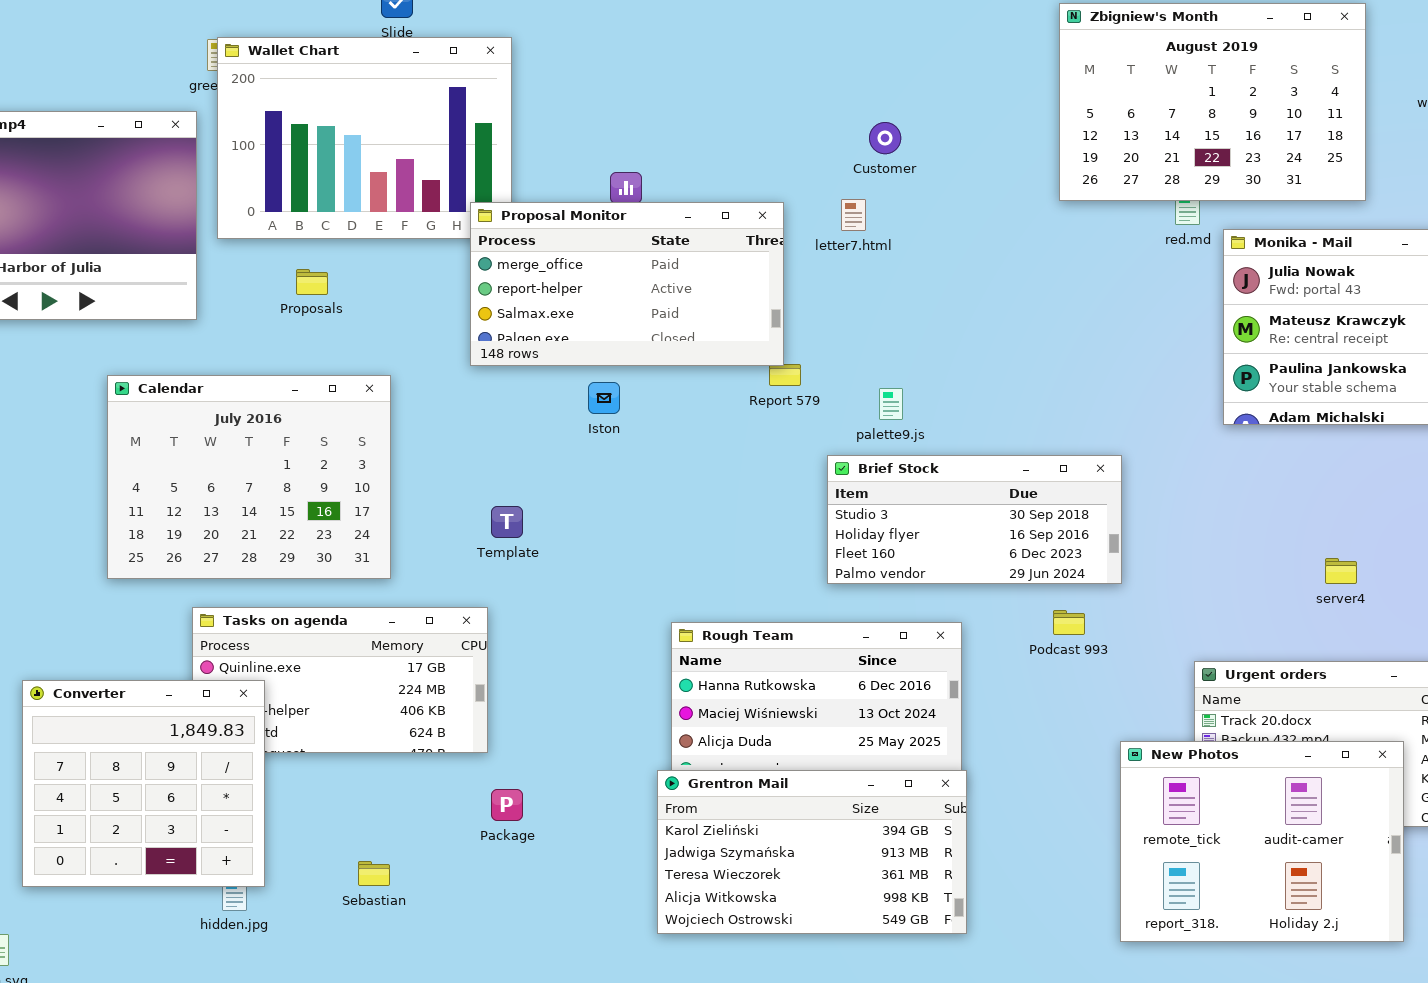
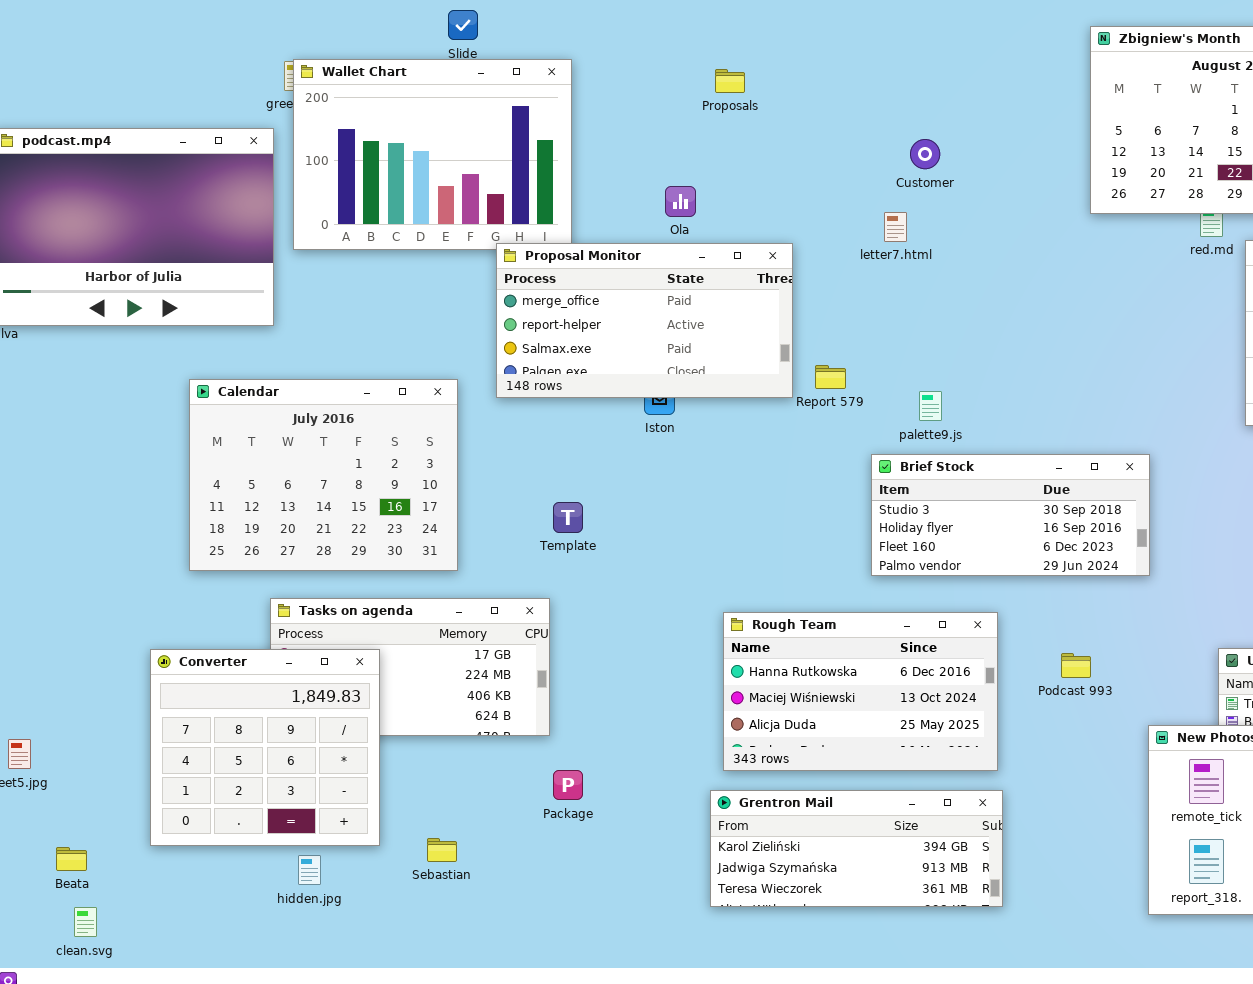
Proposal Monitor: [470,202,784,366] -> [496,243,793,398], moved
Proposals: [296,269,328,295] -> [715,69,745,93], moved
Podcast 993: [1053,610,1085,635] -> [1061,653,1091,678], moved
Converter: [22,680,265,887] -> [150,649,380,846], moved
Grentron Mail: [657,770,967,934] -> [710,790,1003,907], resized

